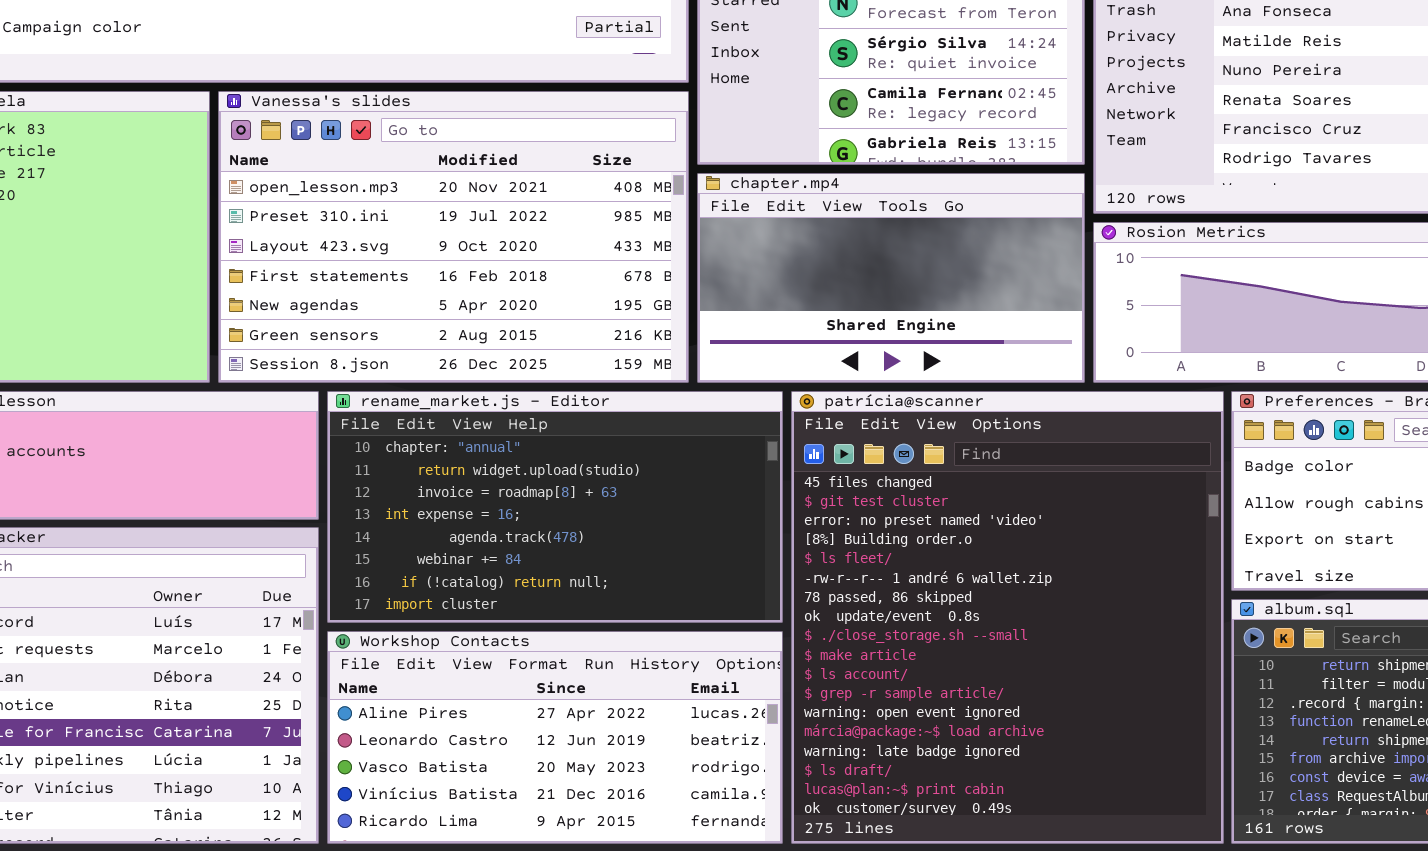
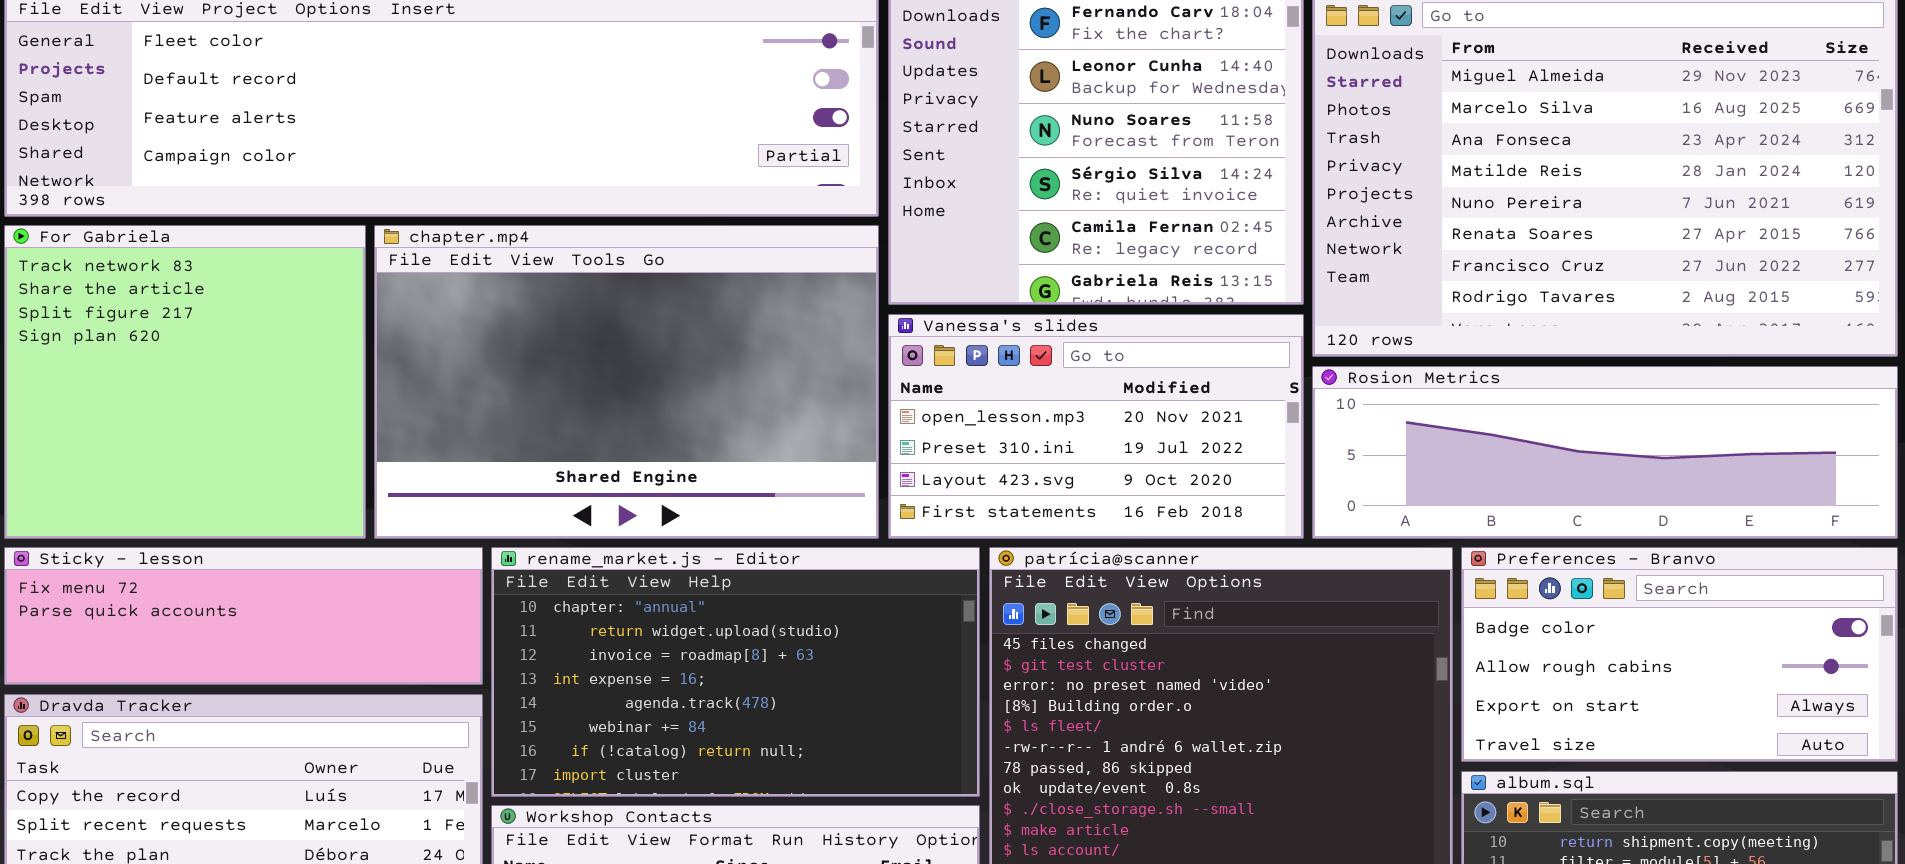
Vanessa's slides: [218,91,689,383] -> [888,314,1304,539], moved, resized
chapter.mp4: [697,173,1085,383] -> [374,225,879,539], moved, resized

